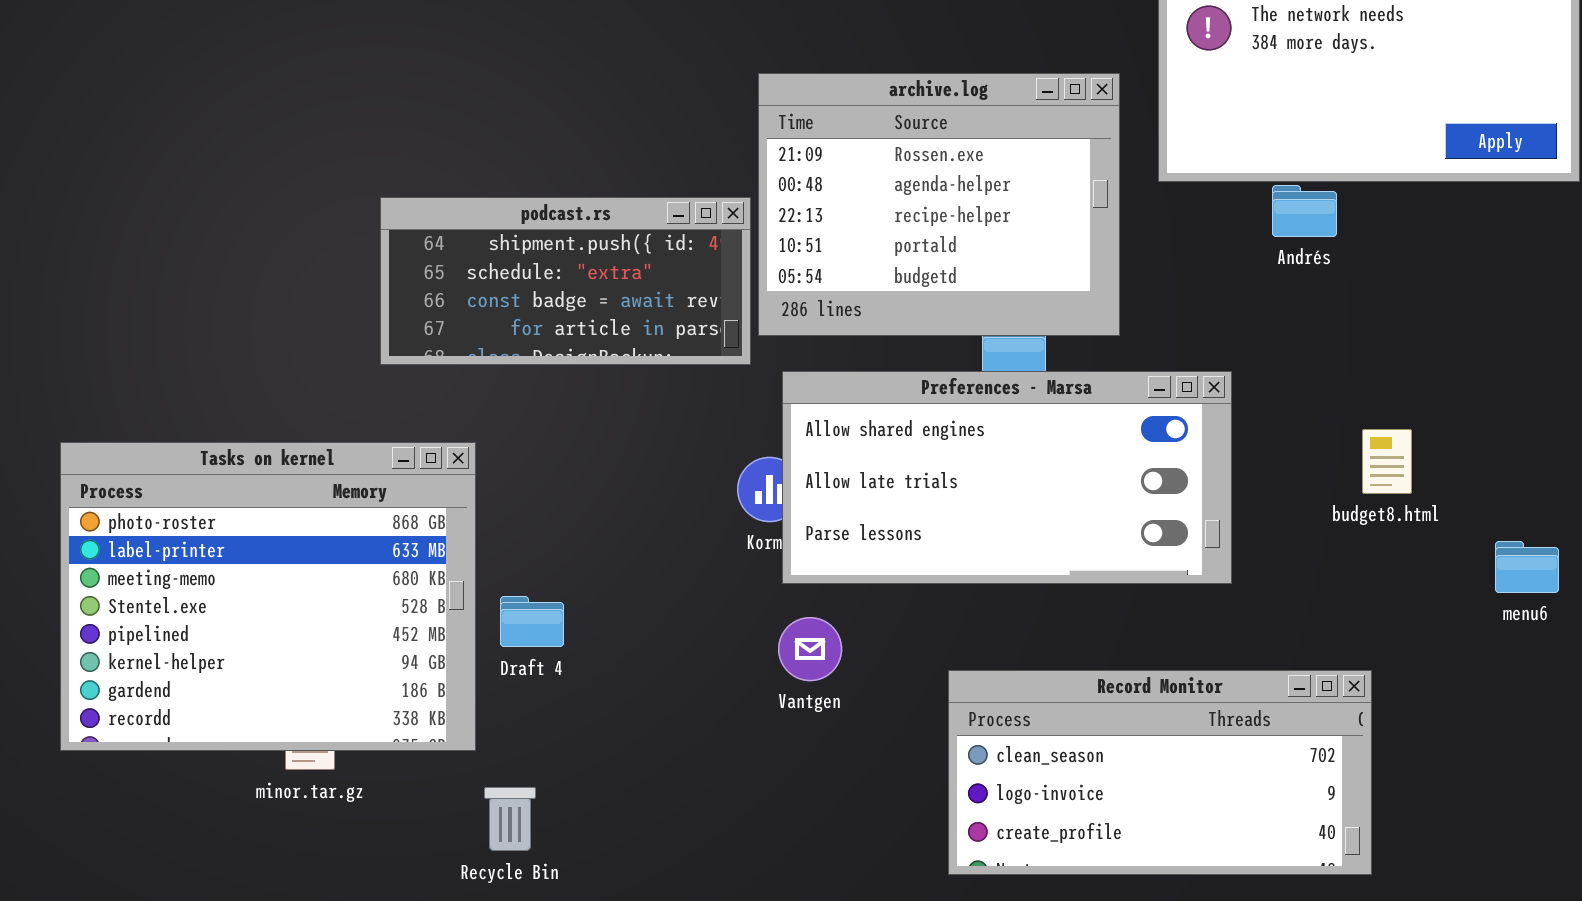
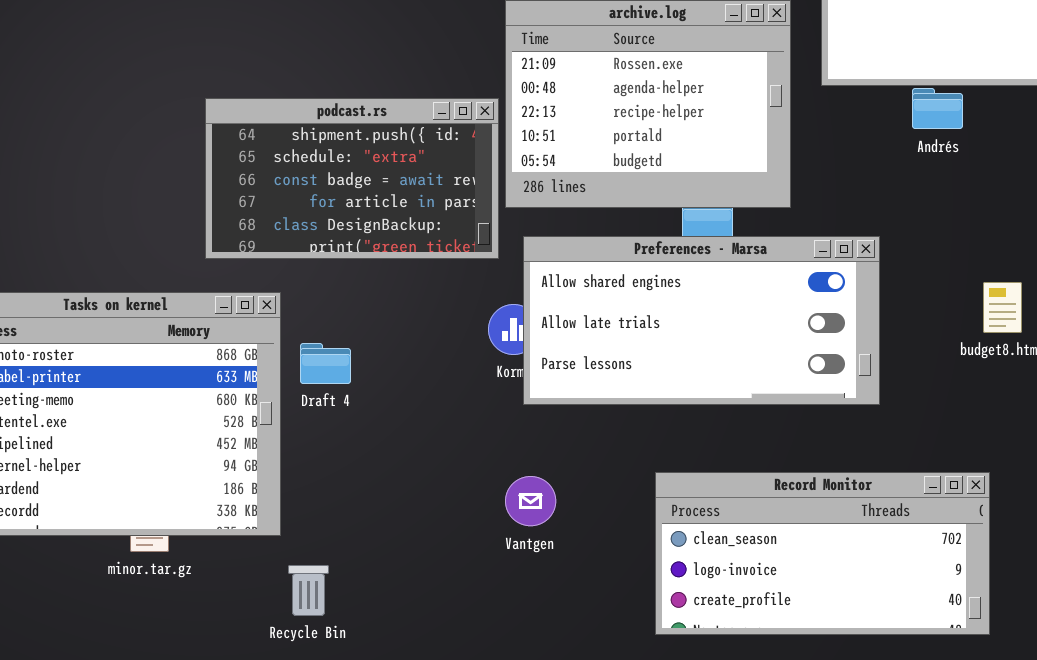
podcast.rs: [380,197,751,365] -> [205,98,499,259], resized
Draft 4: [500,596,564,647] -> [300,343,351,384], moved
Vantgen: [778,617,842,681] -> [505,476,556,526], moved

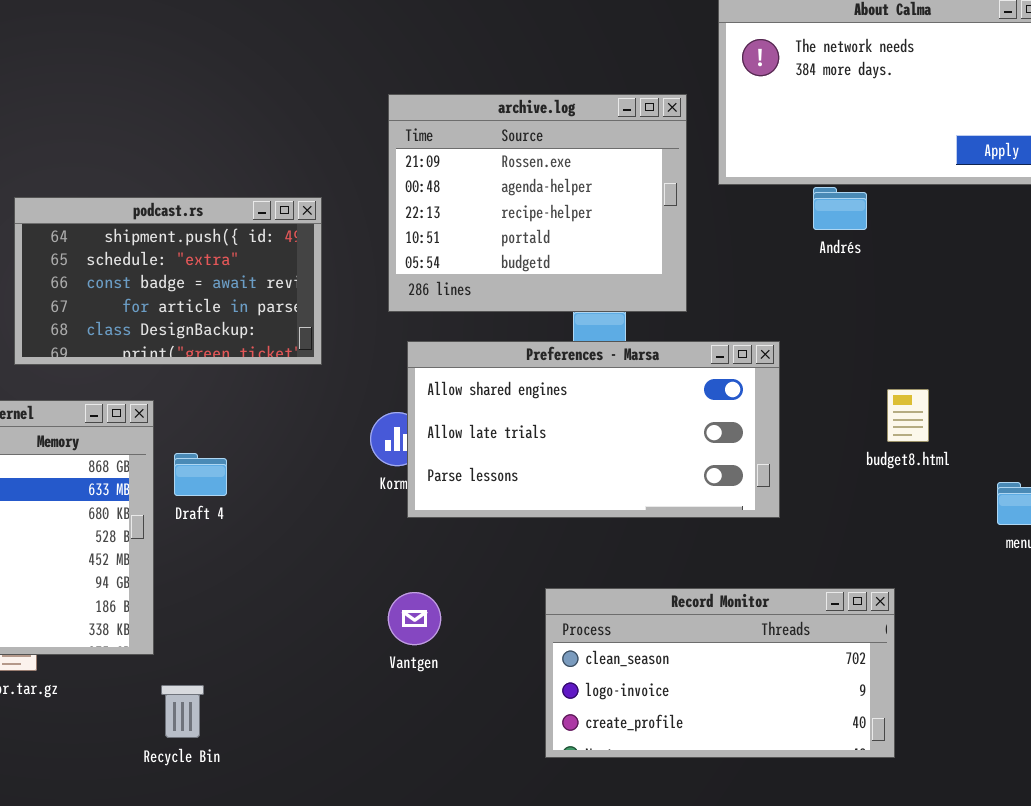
podcast.rs: [205,98,499,259] -> [14,197,322,365], moved

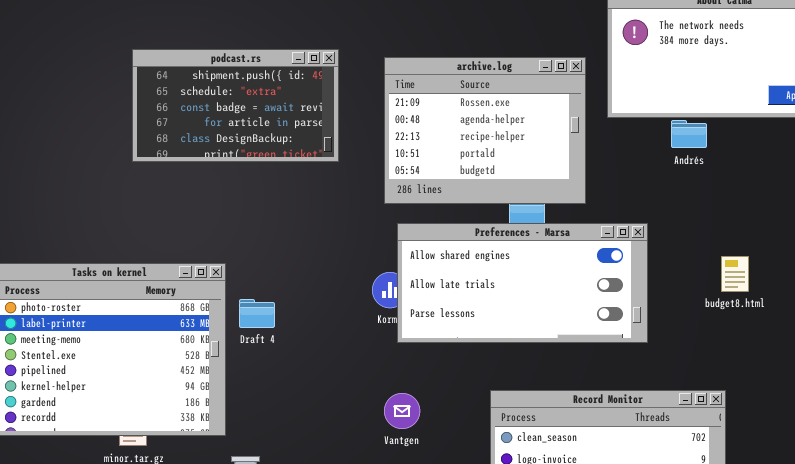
podcast.rs: [14,197,322,365] -> [132,49,339,162], moved

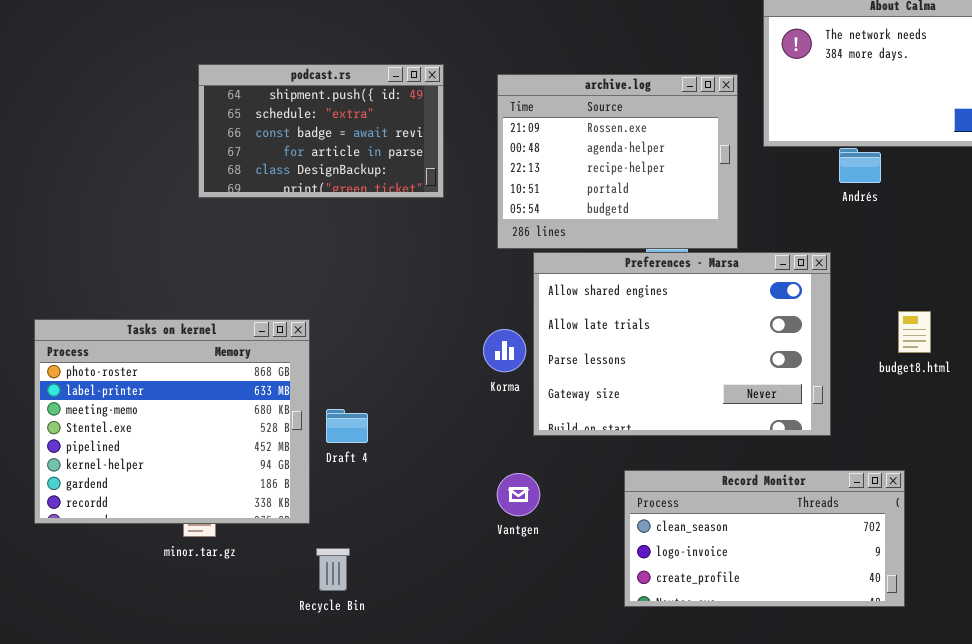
Preferences - Marsa: [397,223,648,343] -> [533,252,831,436], moved, resized
Draft 4: [239,299,275,328] -> [326,409,368,443], moved

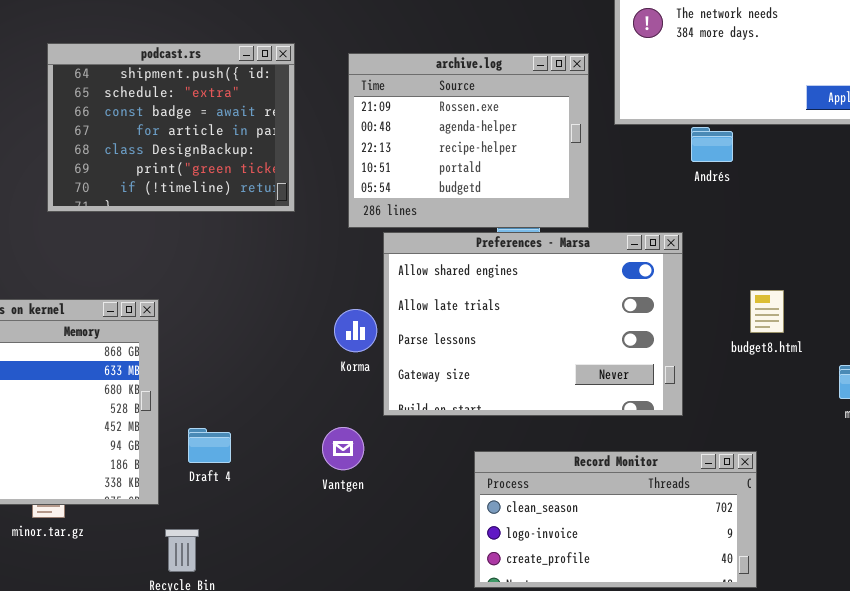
podcast.rs: [198,64,444,198] -> [47,43,295,212], resized
Draft 4: [326,409,368,443] -> [188,428,231,463], moved
Vantgen: [497,473,540,516] -> [322,427,364,470], moved

